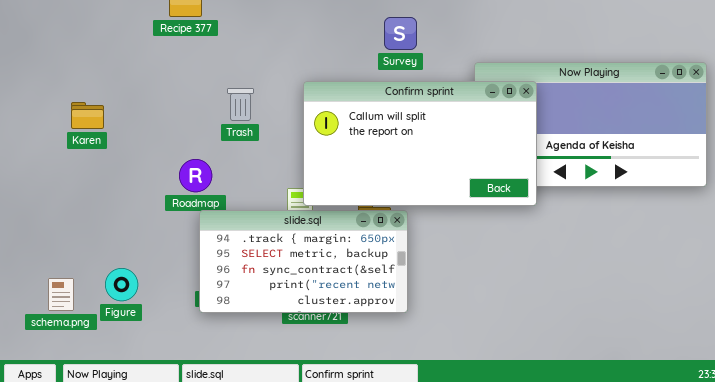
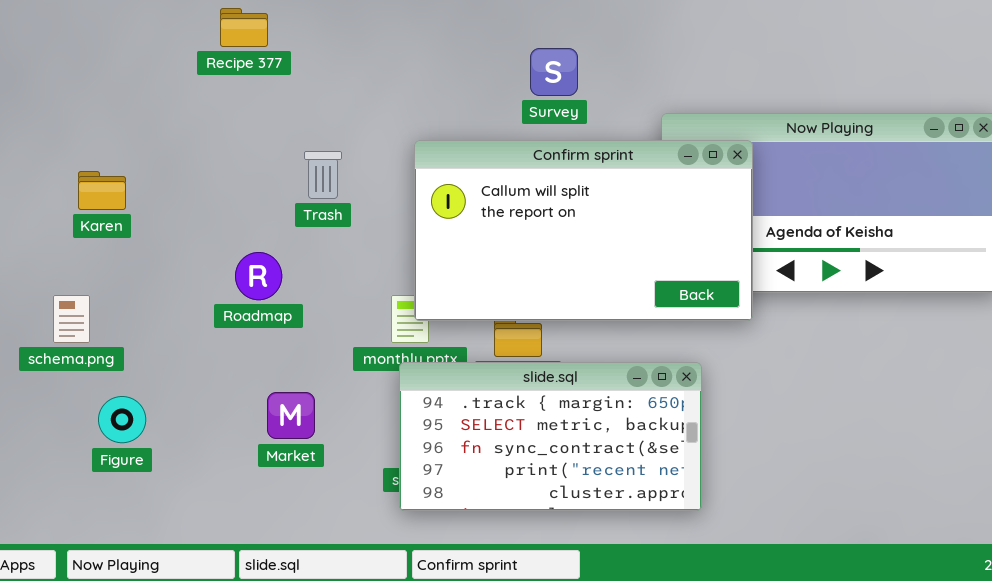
slide.sql: [199,210,408,313] -> [399,362,702,511], moved
Figure: [105,268,138,301] -> [98,396,146,443], moved
schema.png: [48,278,74,311] -> [53,295,90,343], moved

